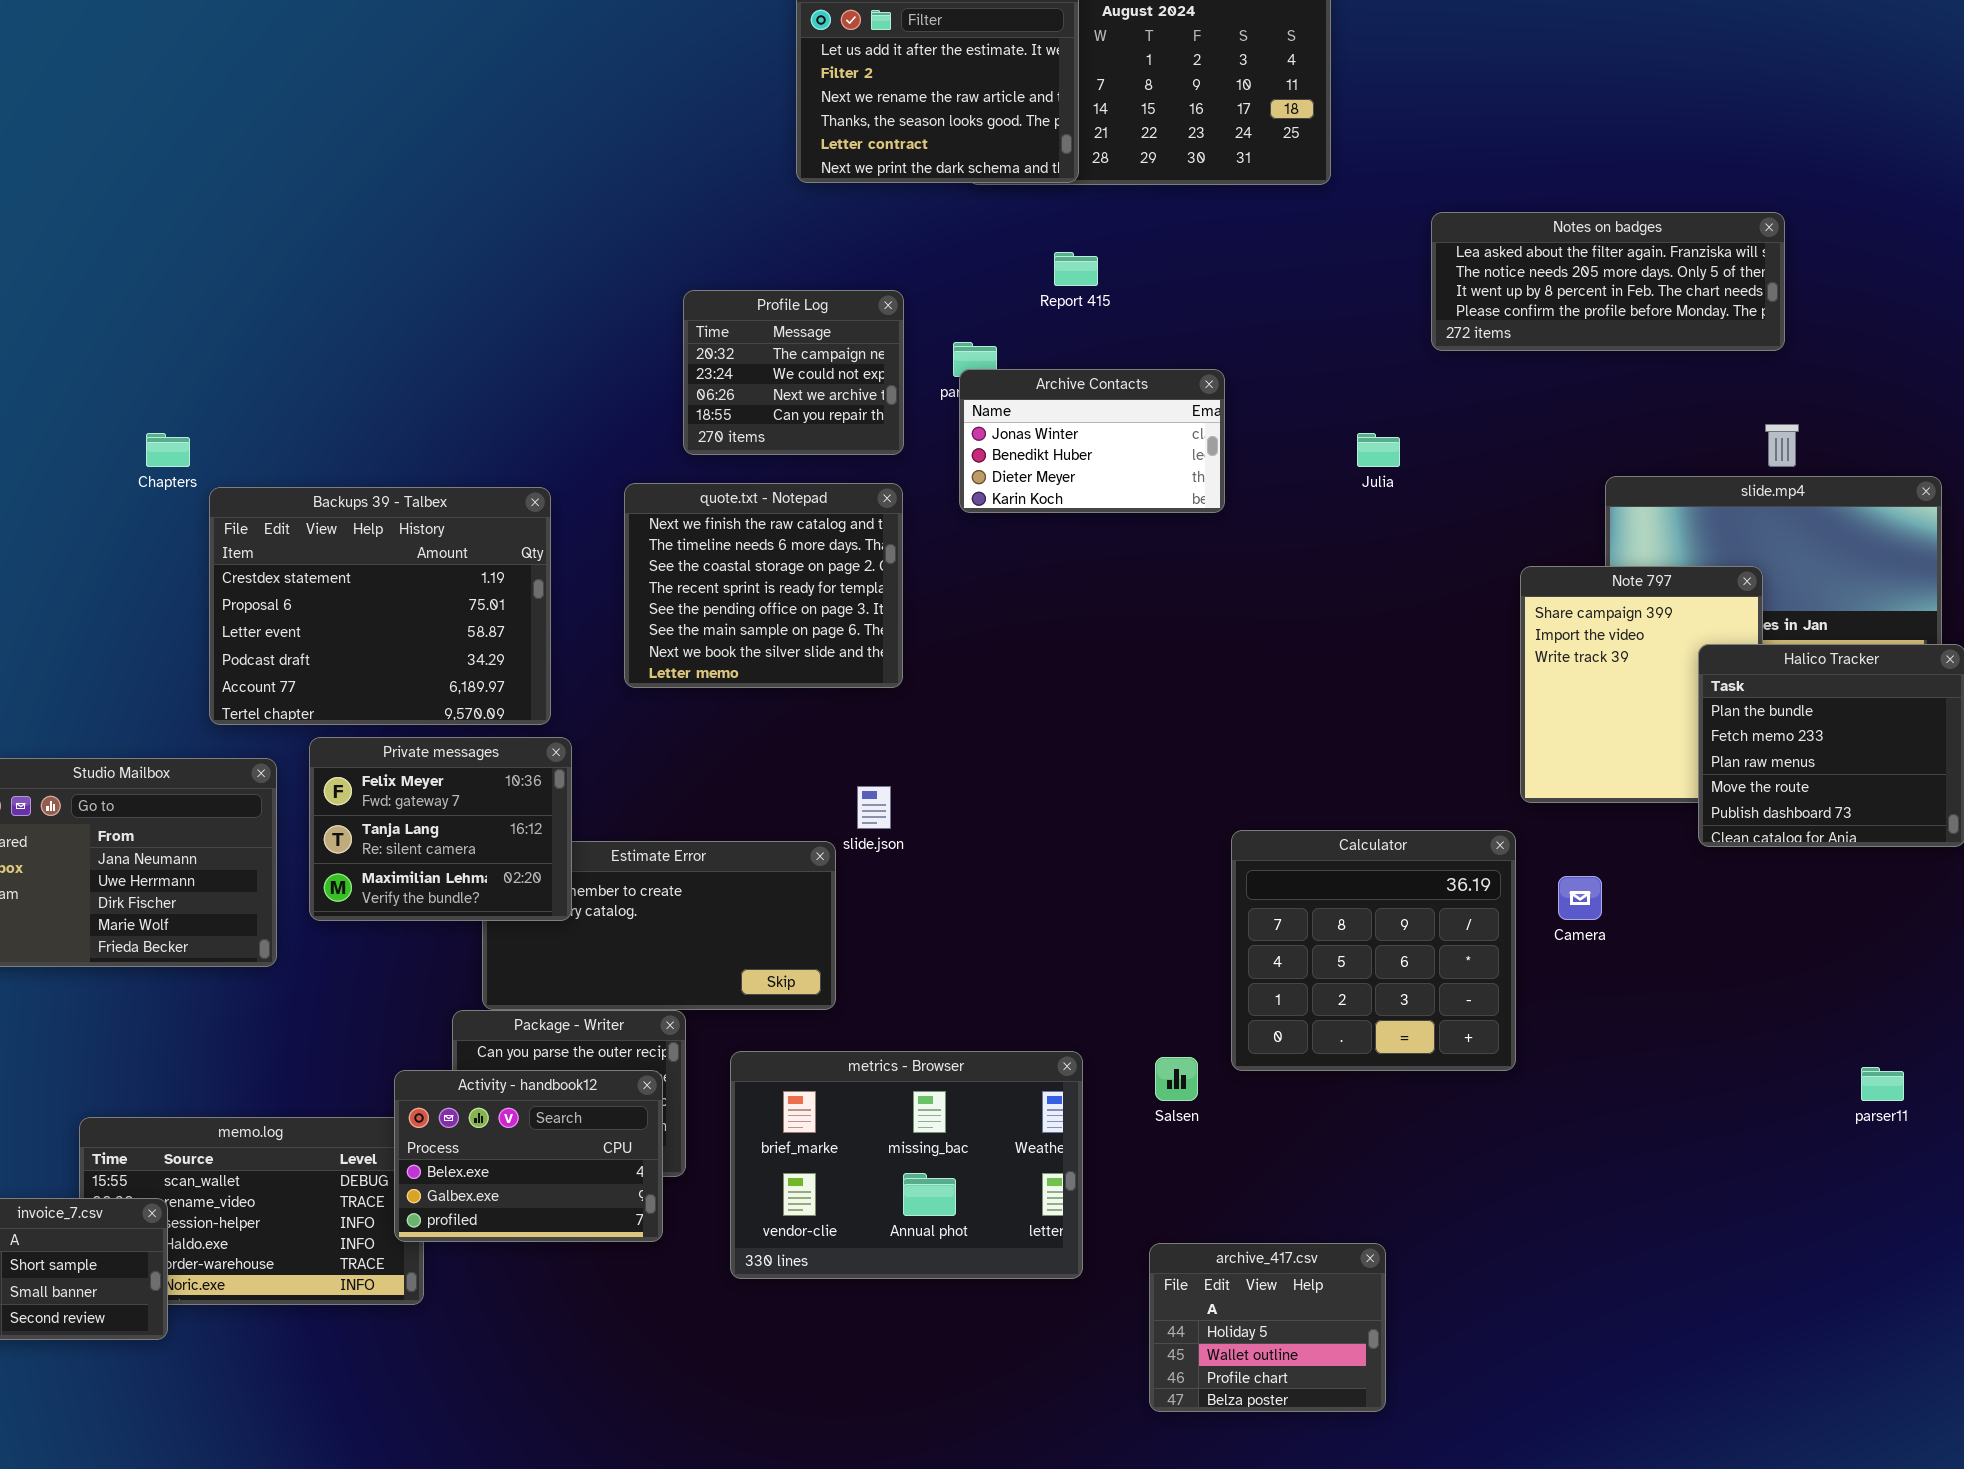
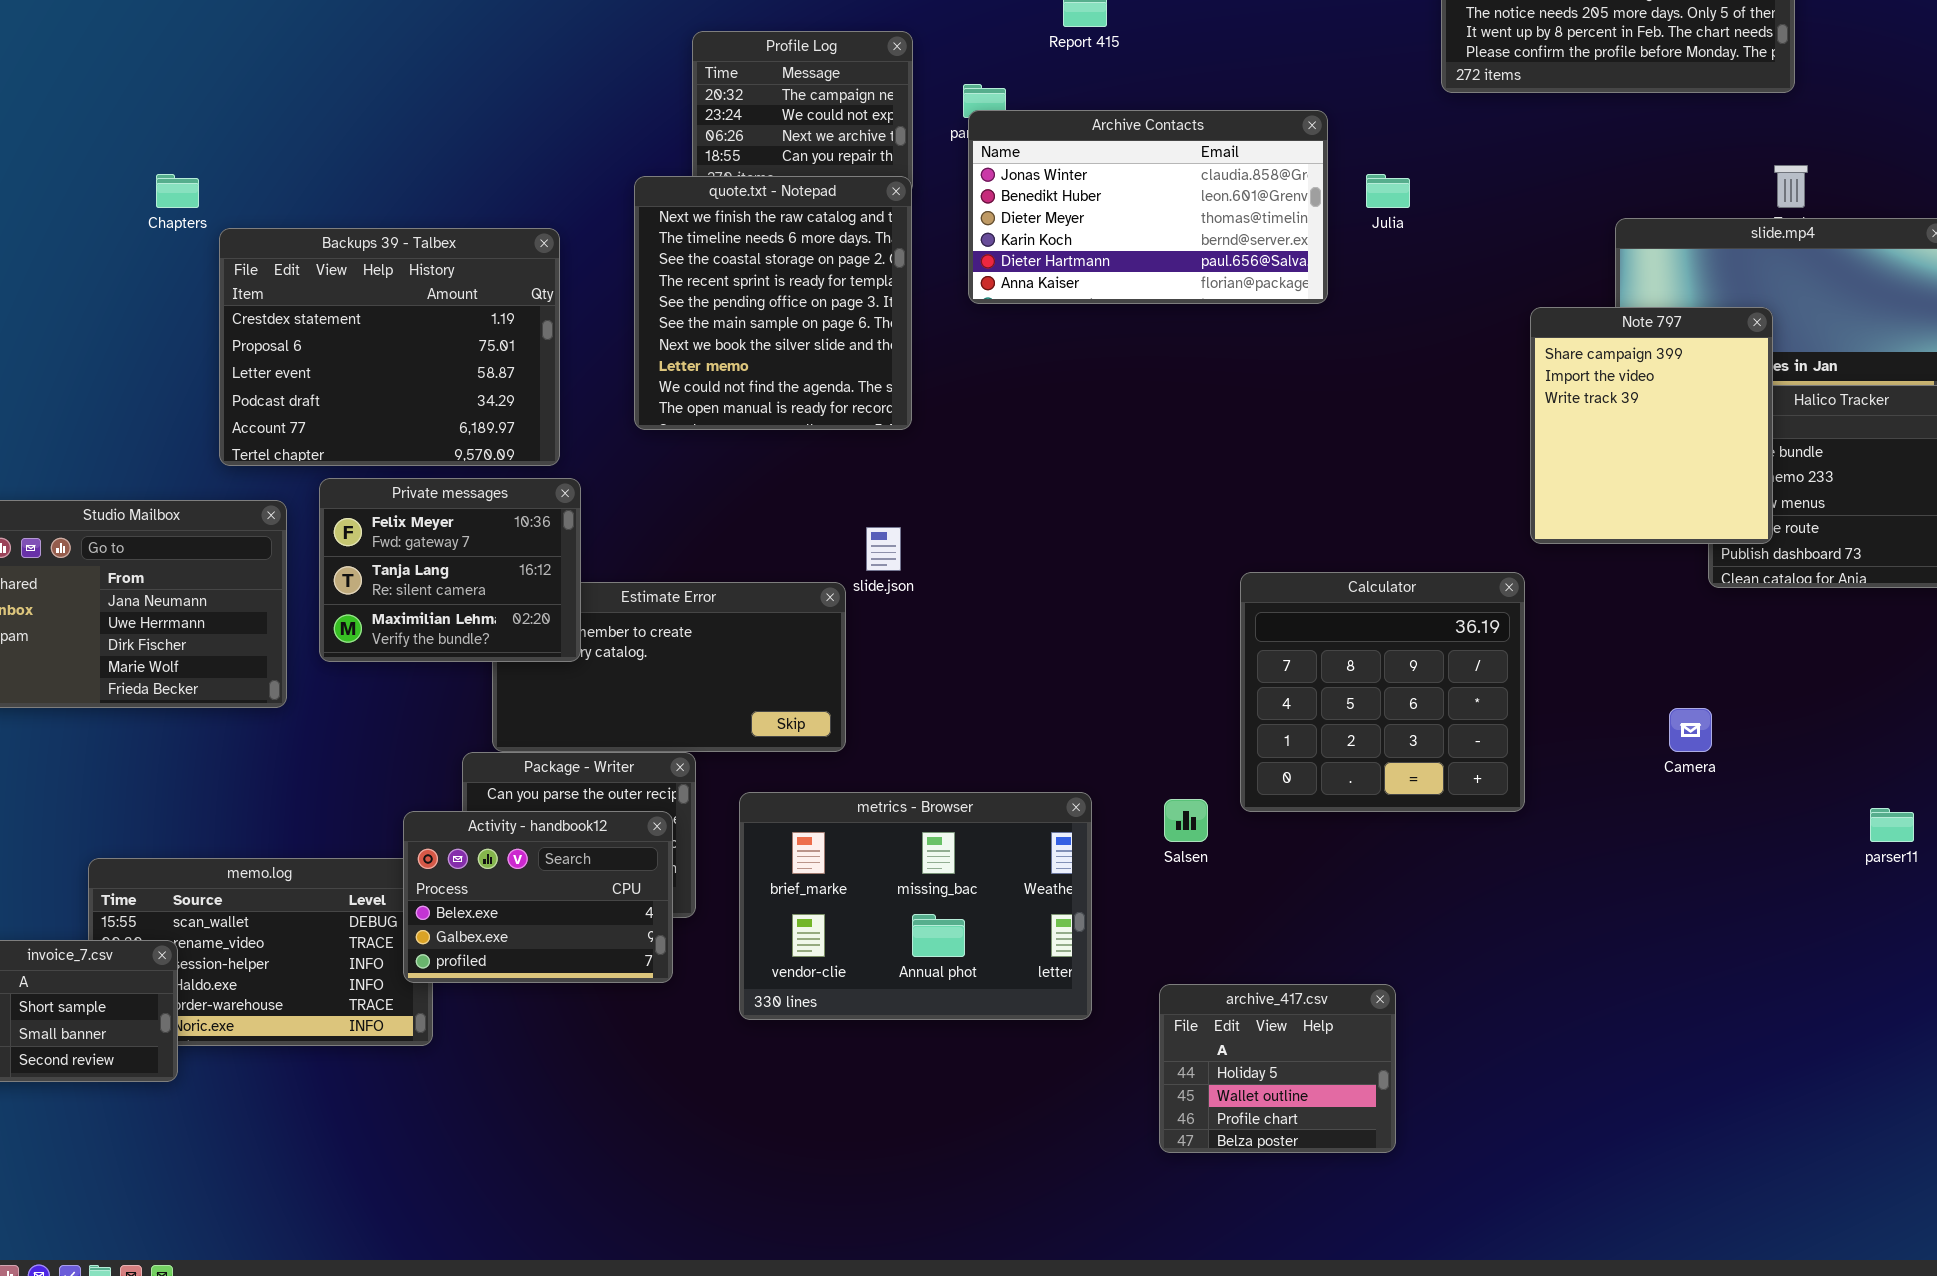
Archive Contacts: [959,369,1225,513] -> [968,110,1328,304], resized
quote.txt - Notepad: [624,483,903,688] -> [634,176,912,430], resized
Note 797: [1520,566,1763,803] -> [1530,307,1773,544], raised
Camera: [1558,876,1602,920] -> [1669,708,1712,752], moved

